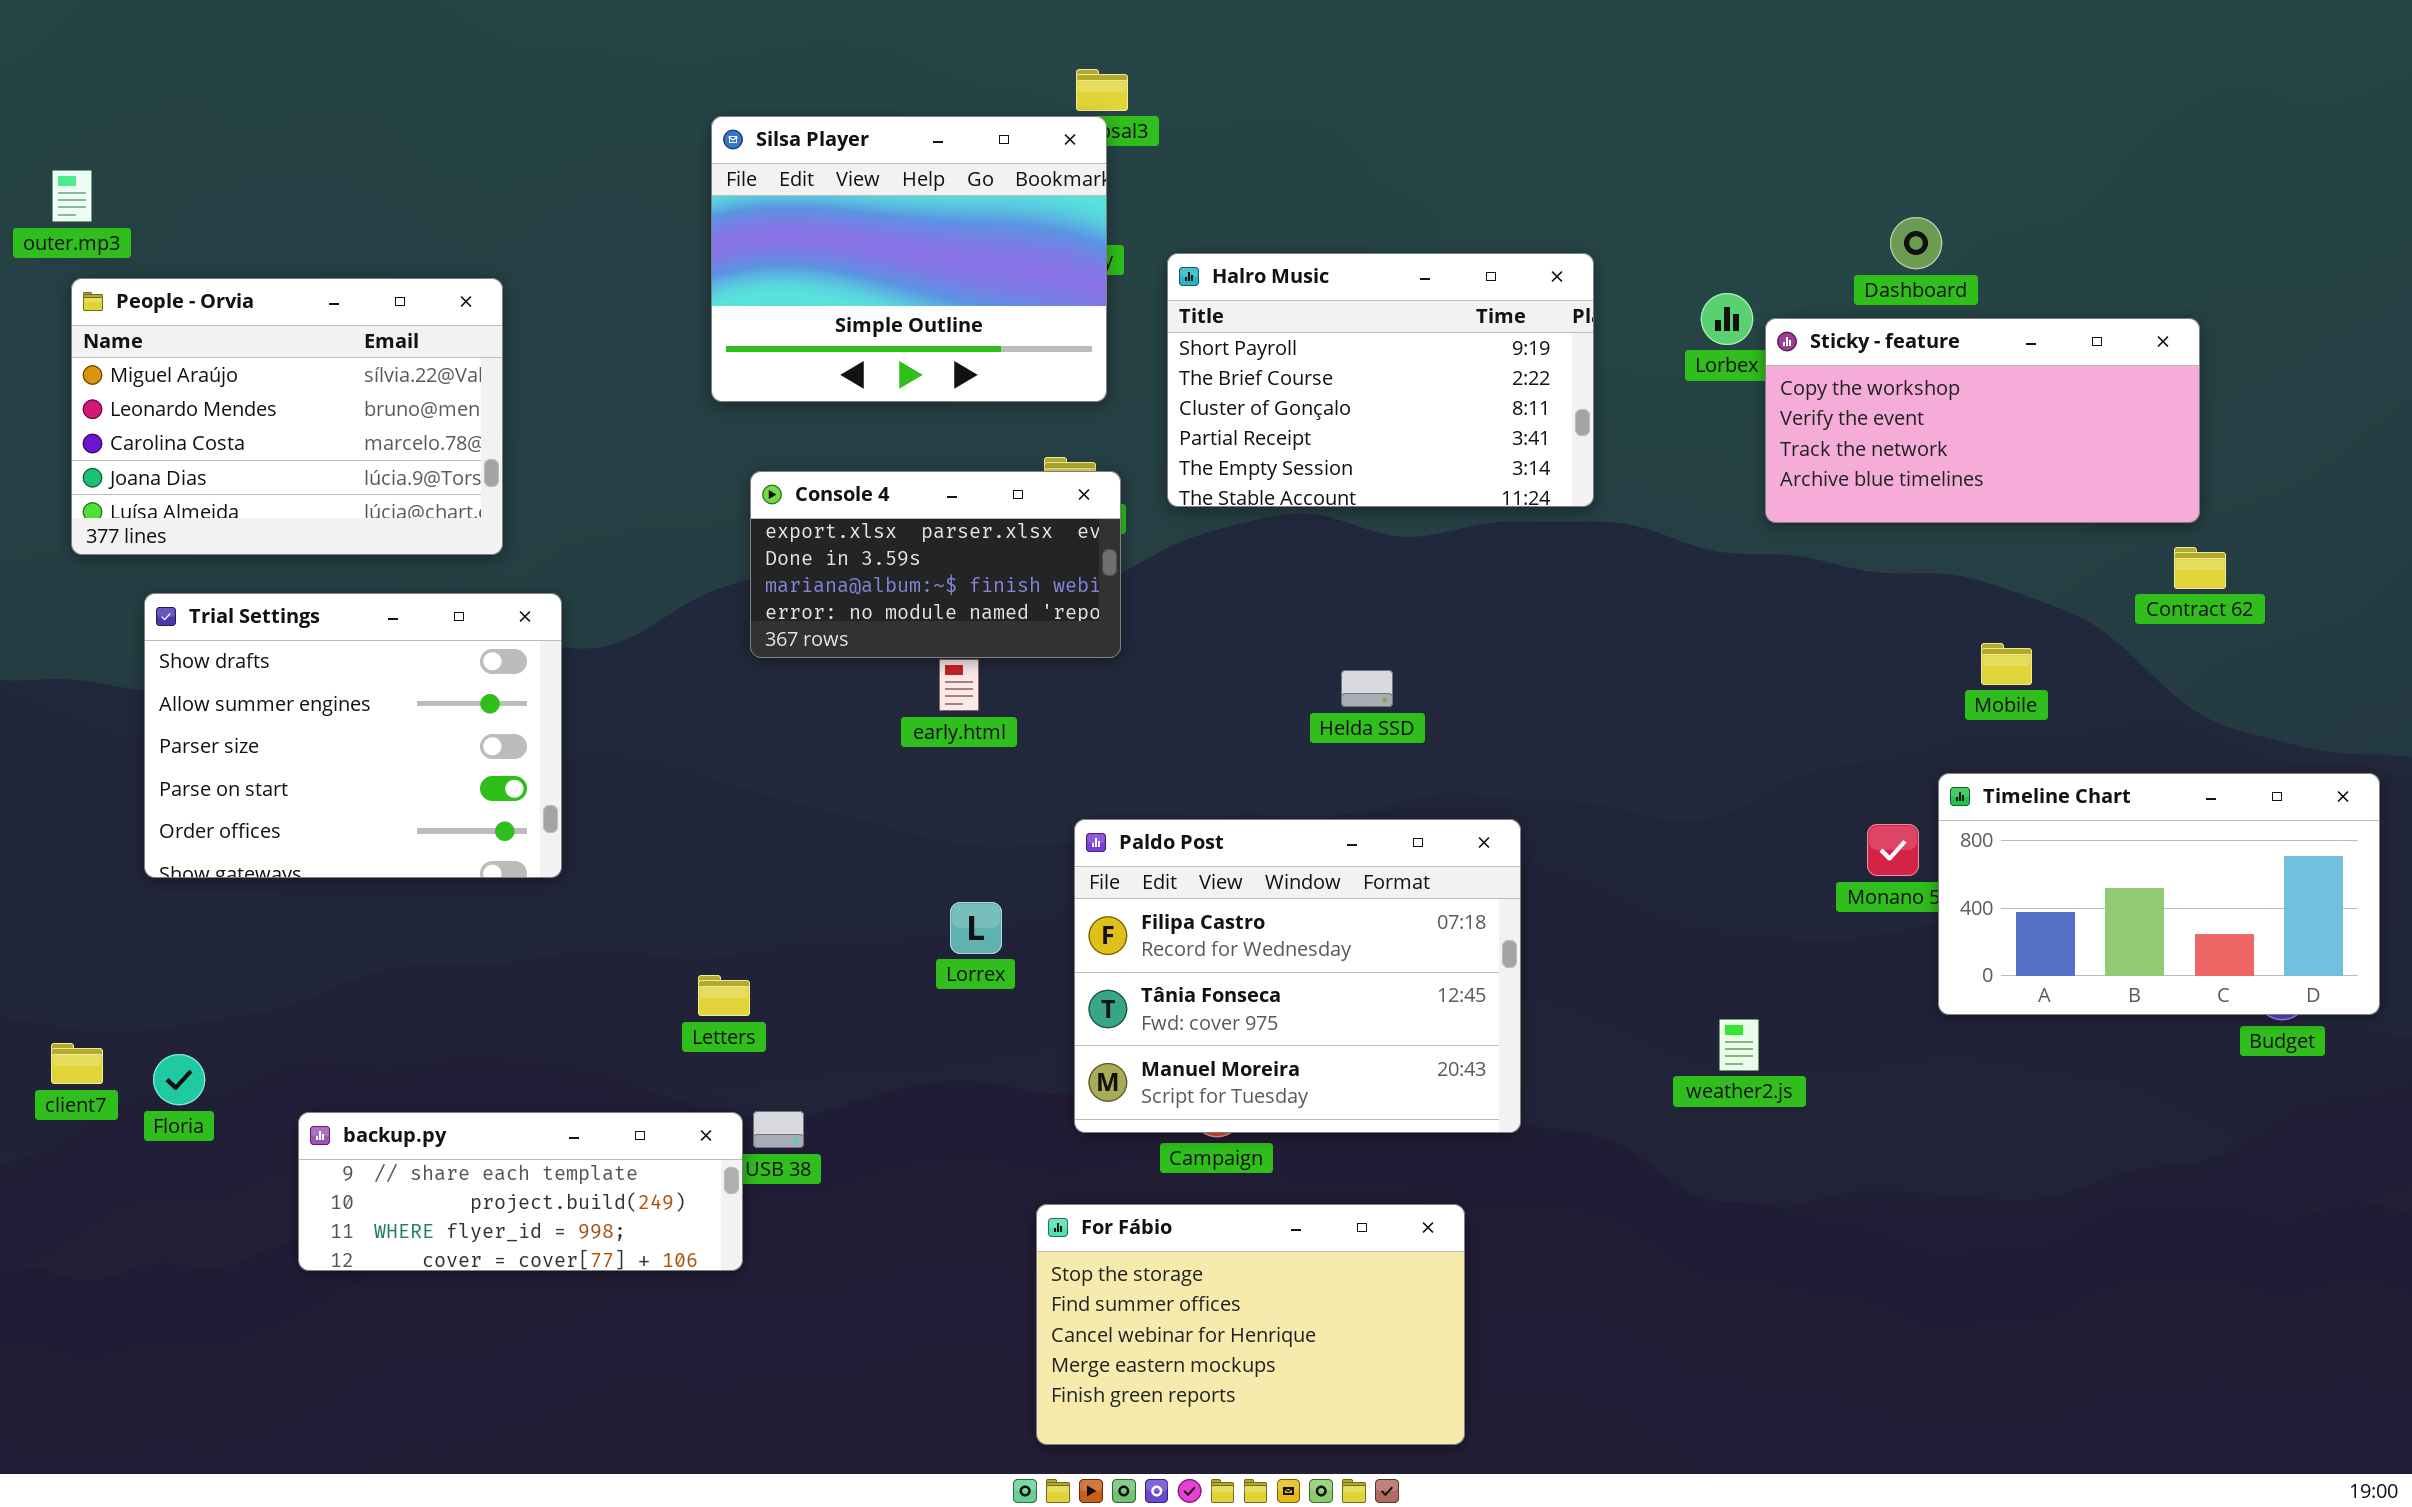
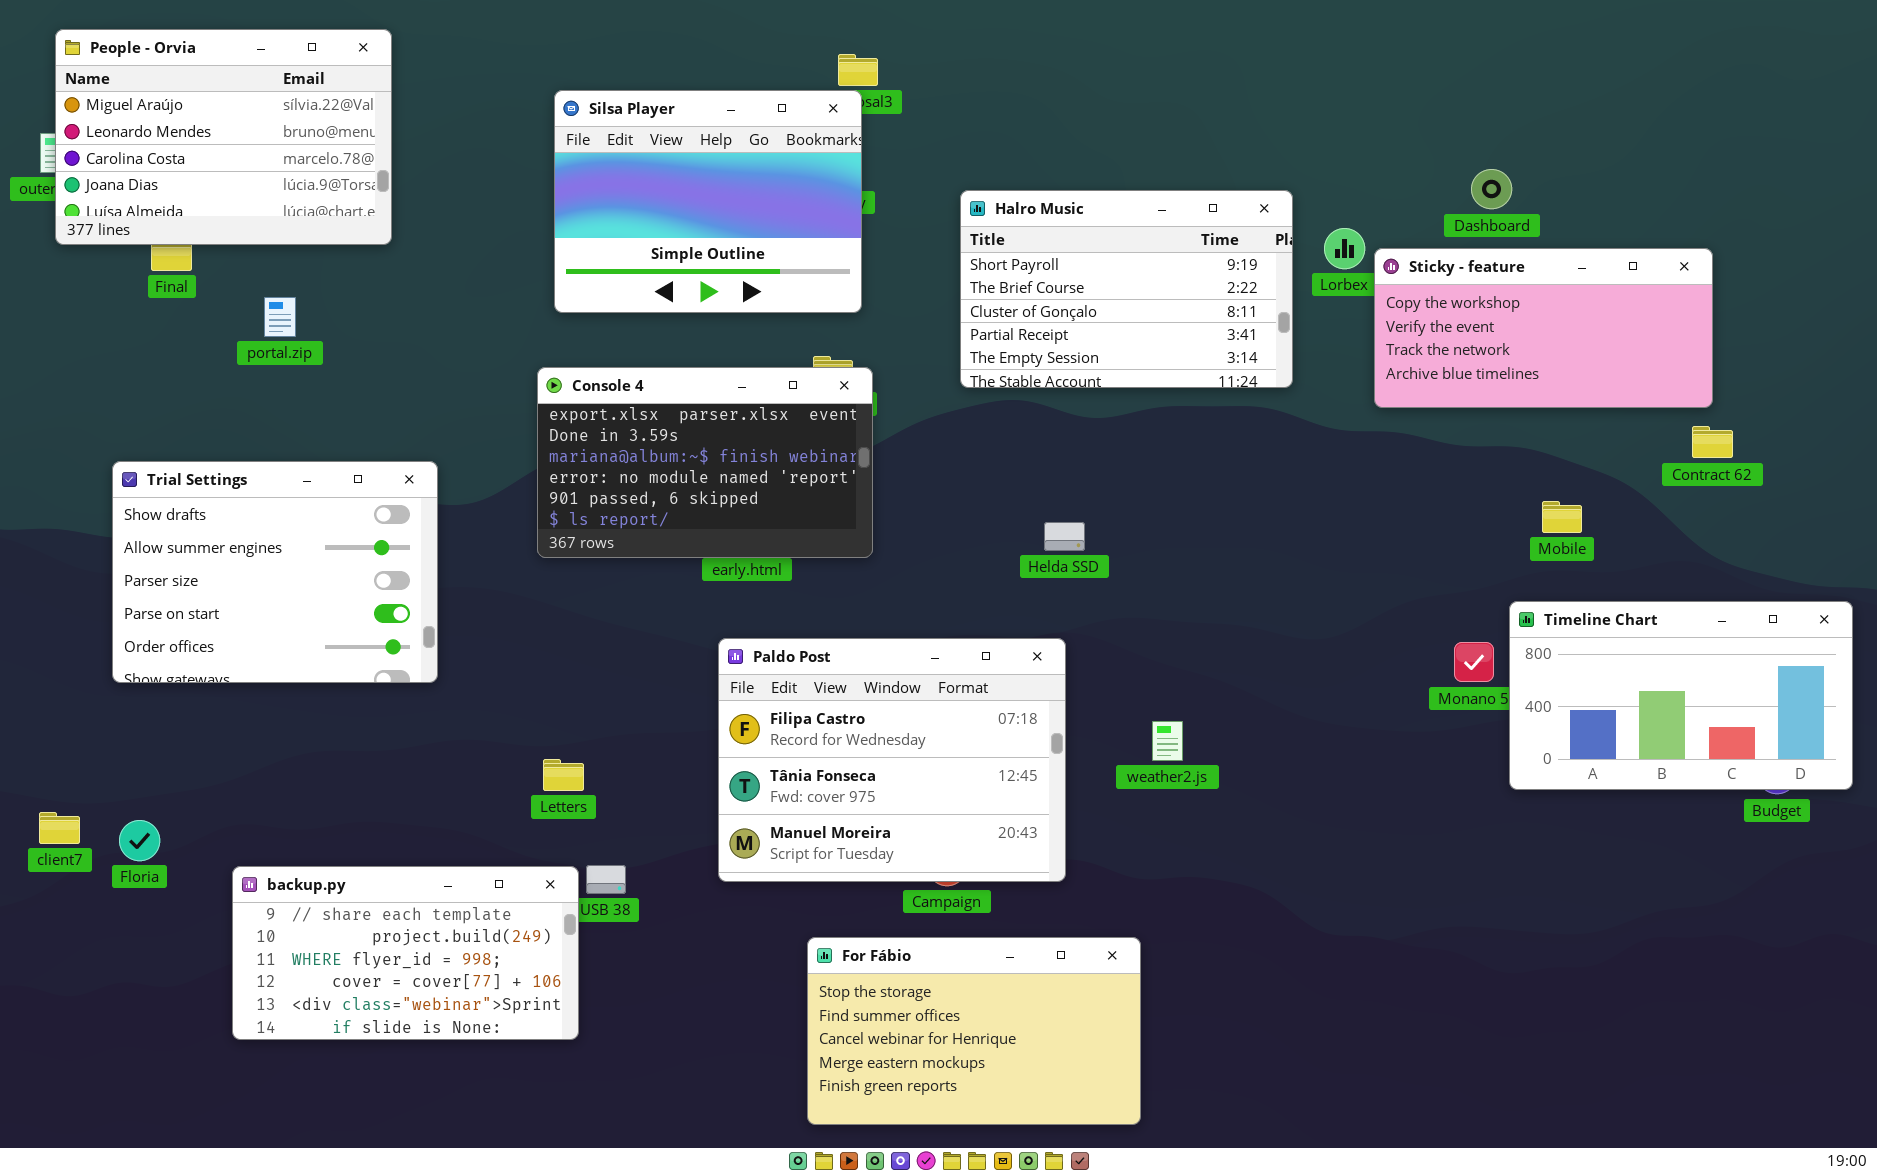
Halro Music: [1167,253,1594,507] -> [960,190,1293,388], moved
People - Orvia: [71,278,503,555] -> [55,29,392,245], moved
Console 4: [750,471,1121,658] -> [537,367,873,558], resized
Paldo Post: [1074,819,1521,1133] -> [718,638,1066,882], moved
weather2.js: [1719,1019,1759,1071] -> [1152,721,1183,761], moved
backup.py: [298,1112,743,1271] -> [232,866,579,1040], resized

